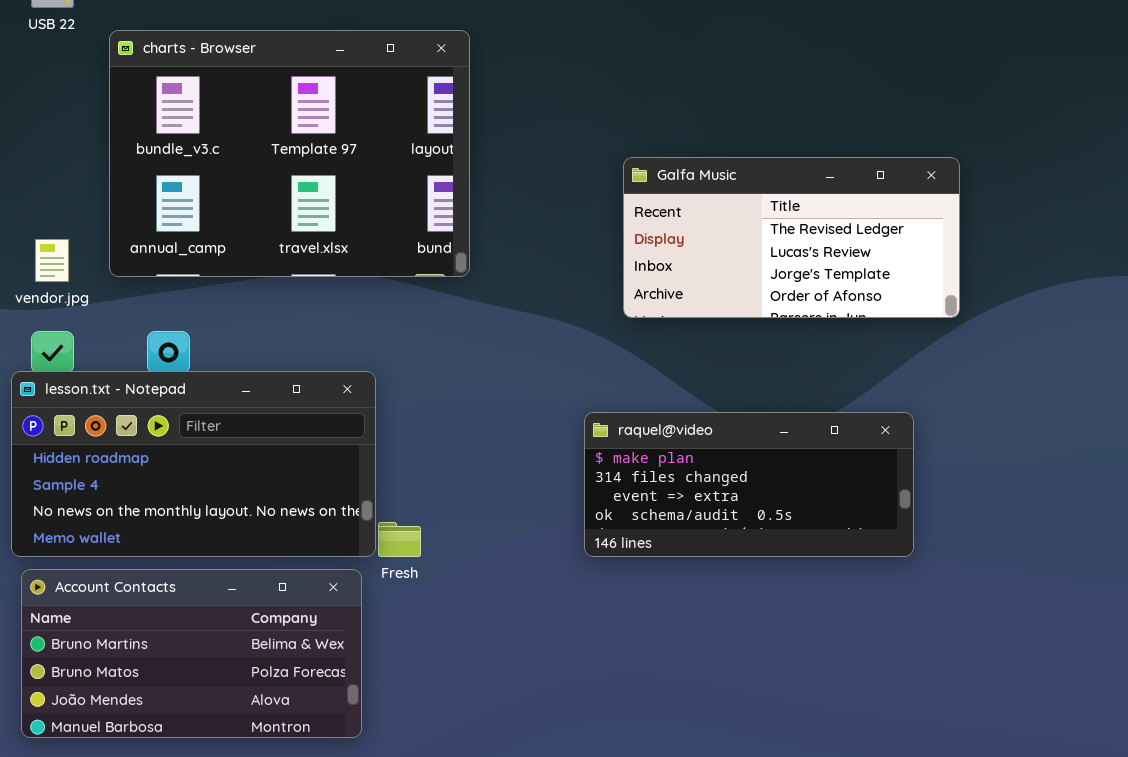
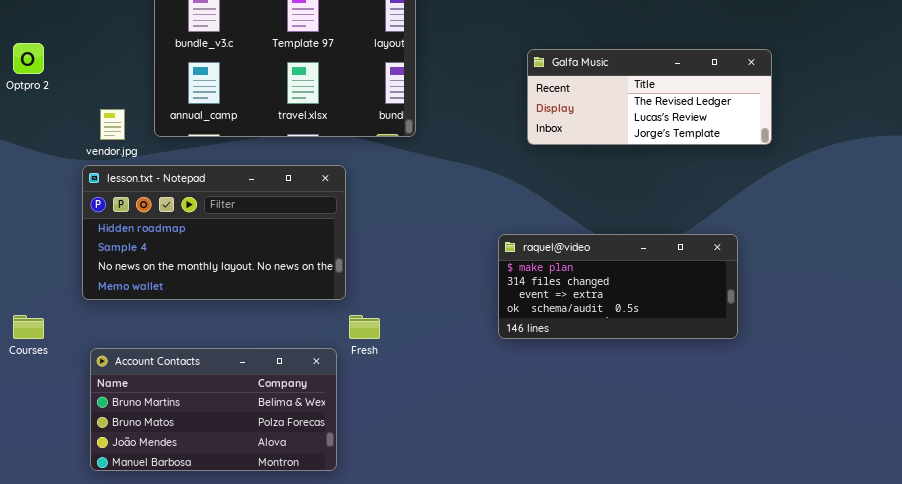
Galfa Music: [623,157,960,318] -> [527,49,772,145], resized
lesson.txt - Notepad: [11,371,376,557] -> [82,165,346,300], moved

